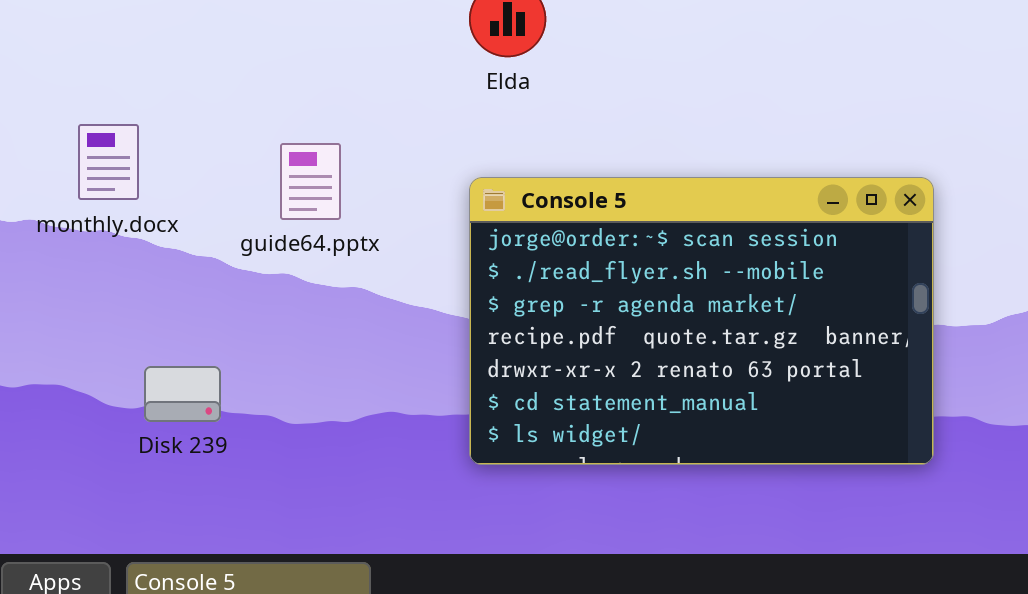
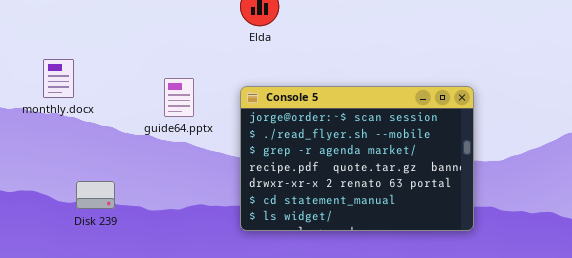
guide64.pptx: [280,143,341,220] -> [164,78,194,117], moved

